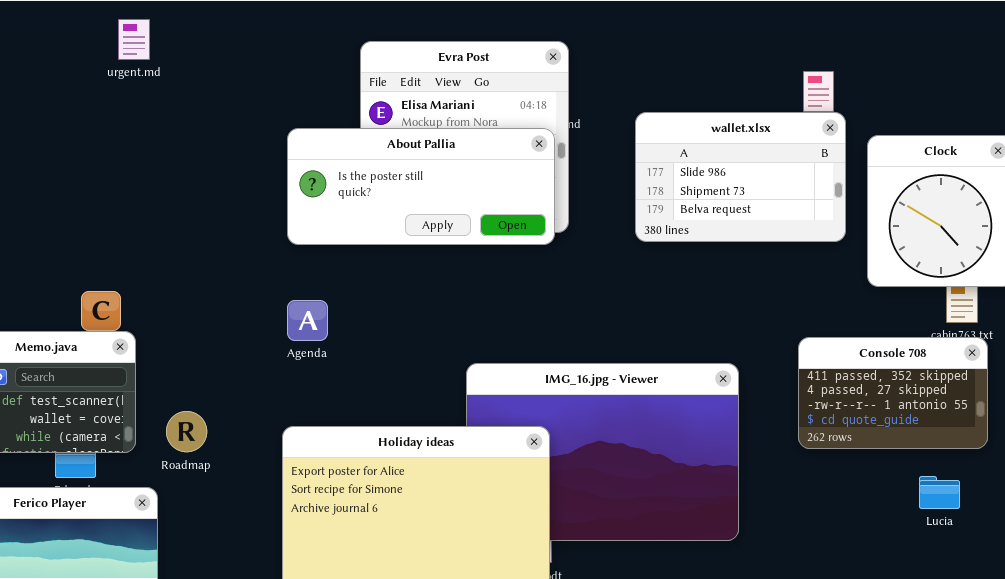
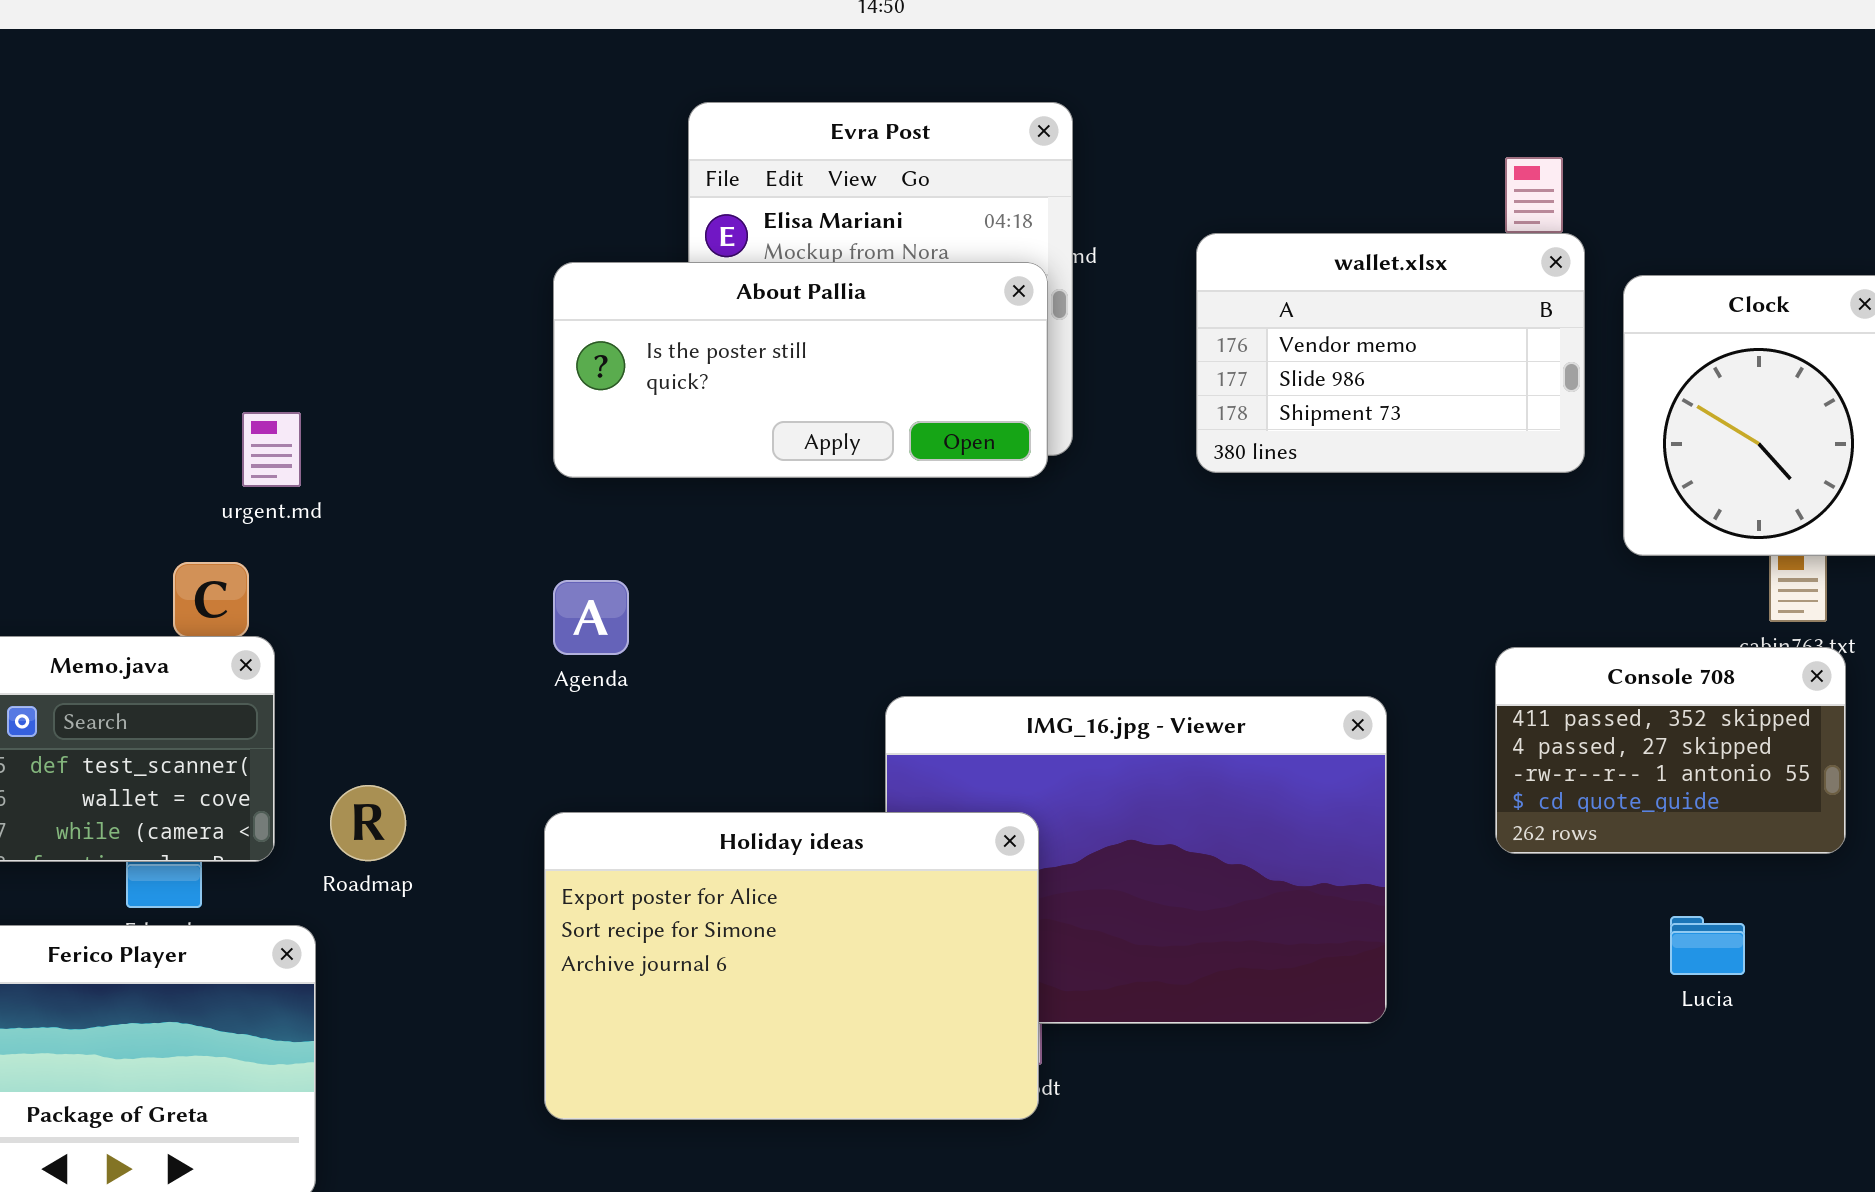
urgent.md: [118,19,150,60] -> [242,412,301,487], moved
wallet.xlsx: [635,112,846,242] -> [1196,233,1585,473], scrolled up 1 row
Lucia: [919,476,960,509] -> [1670,916,1745,975], moved

